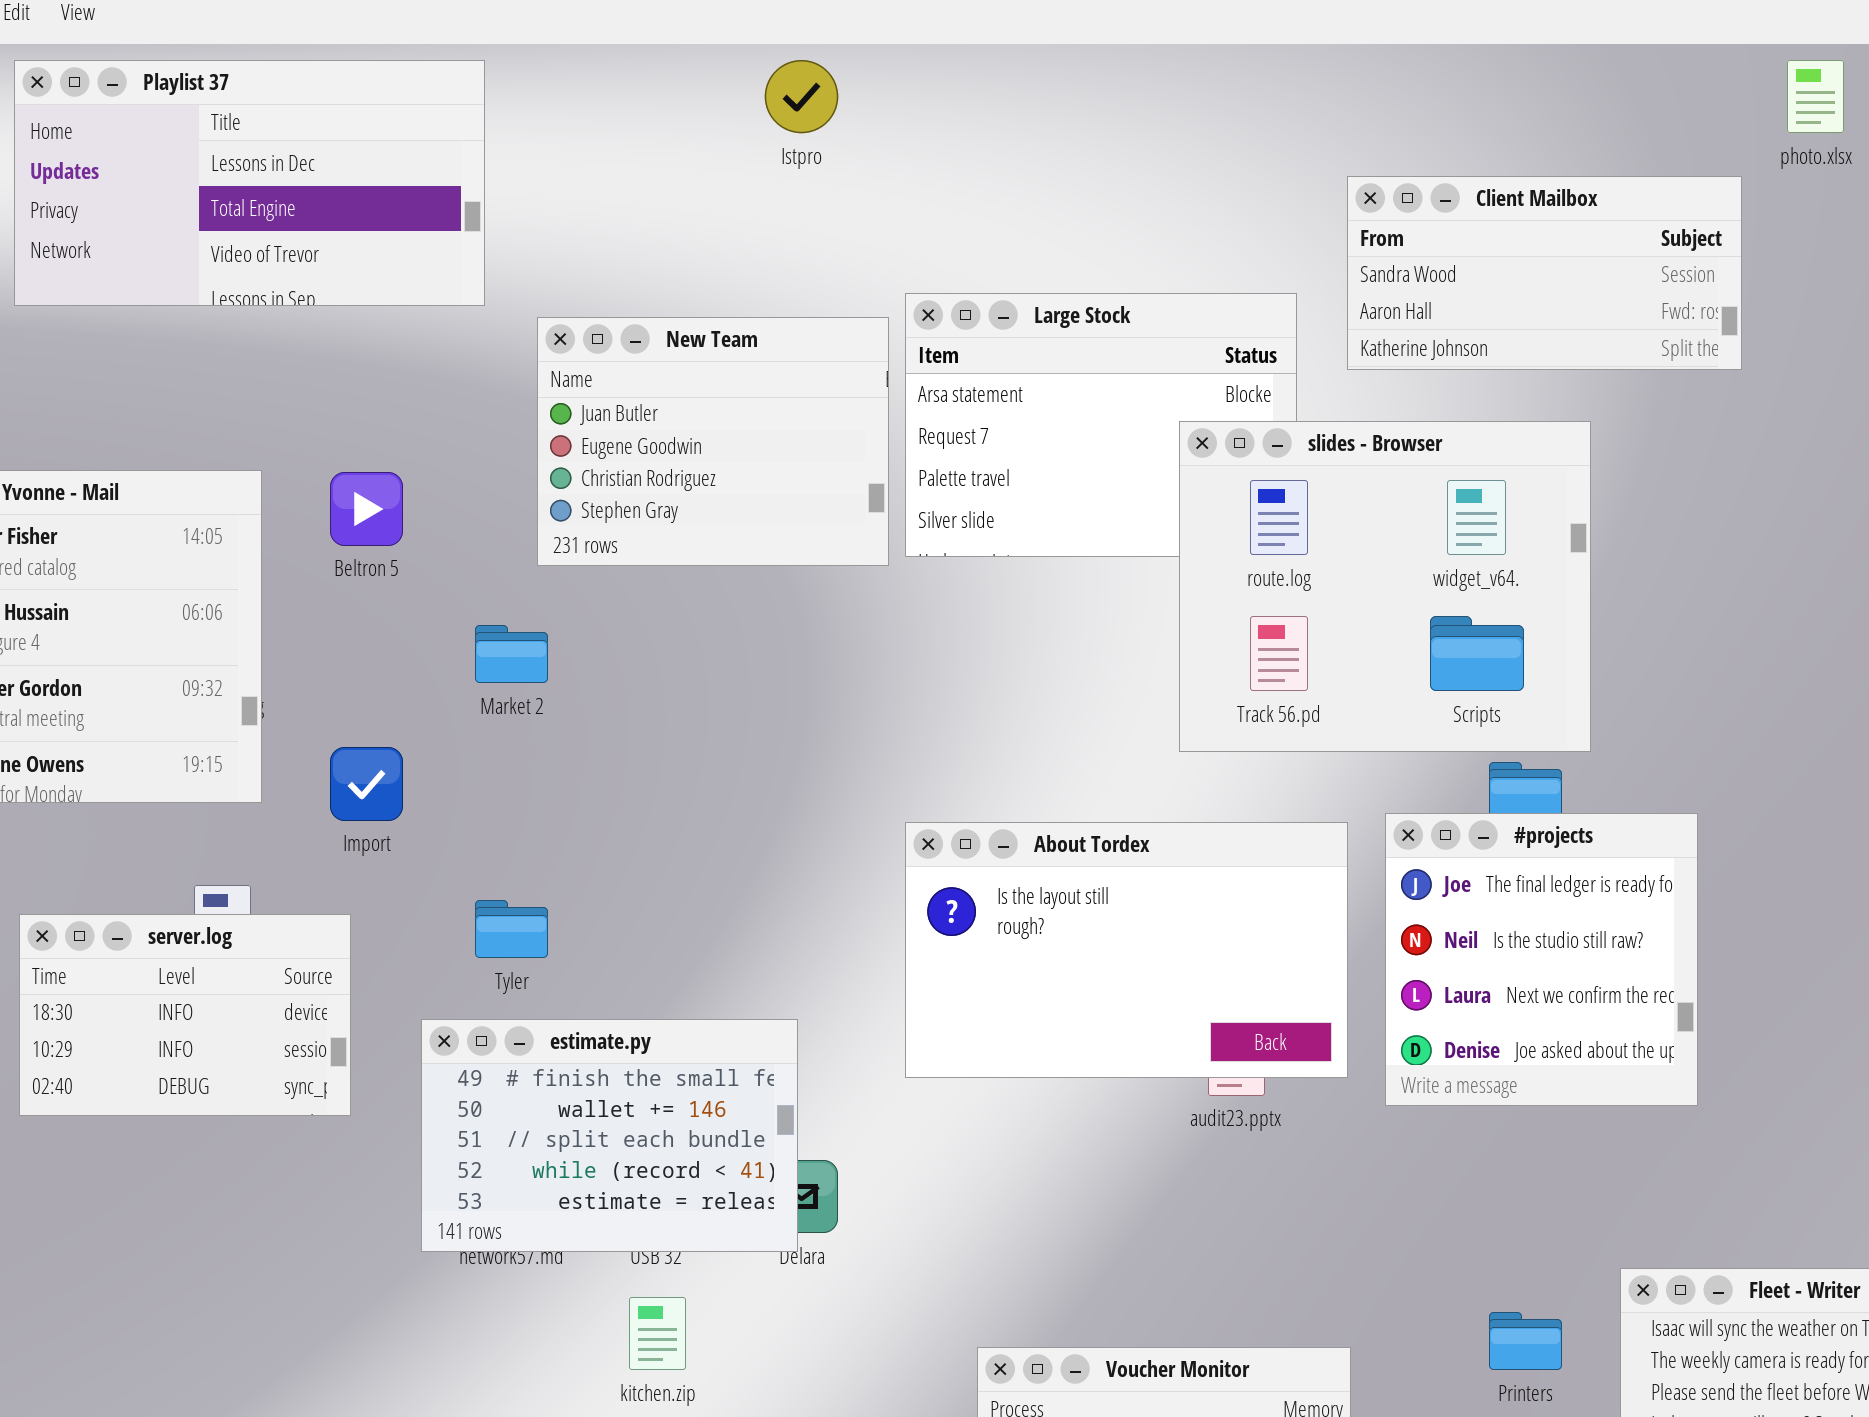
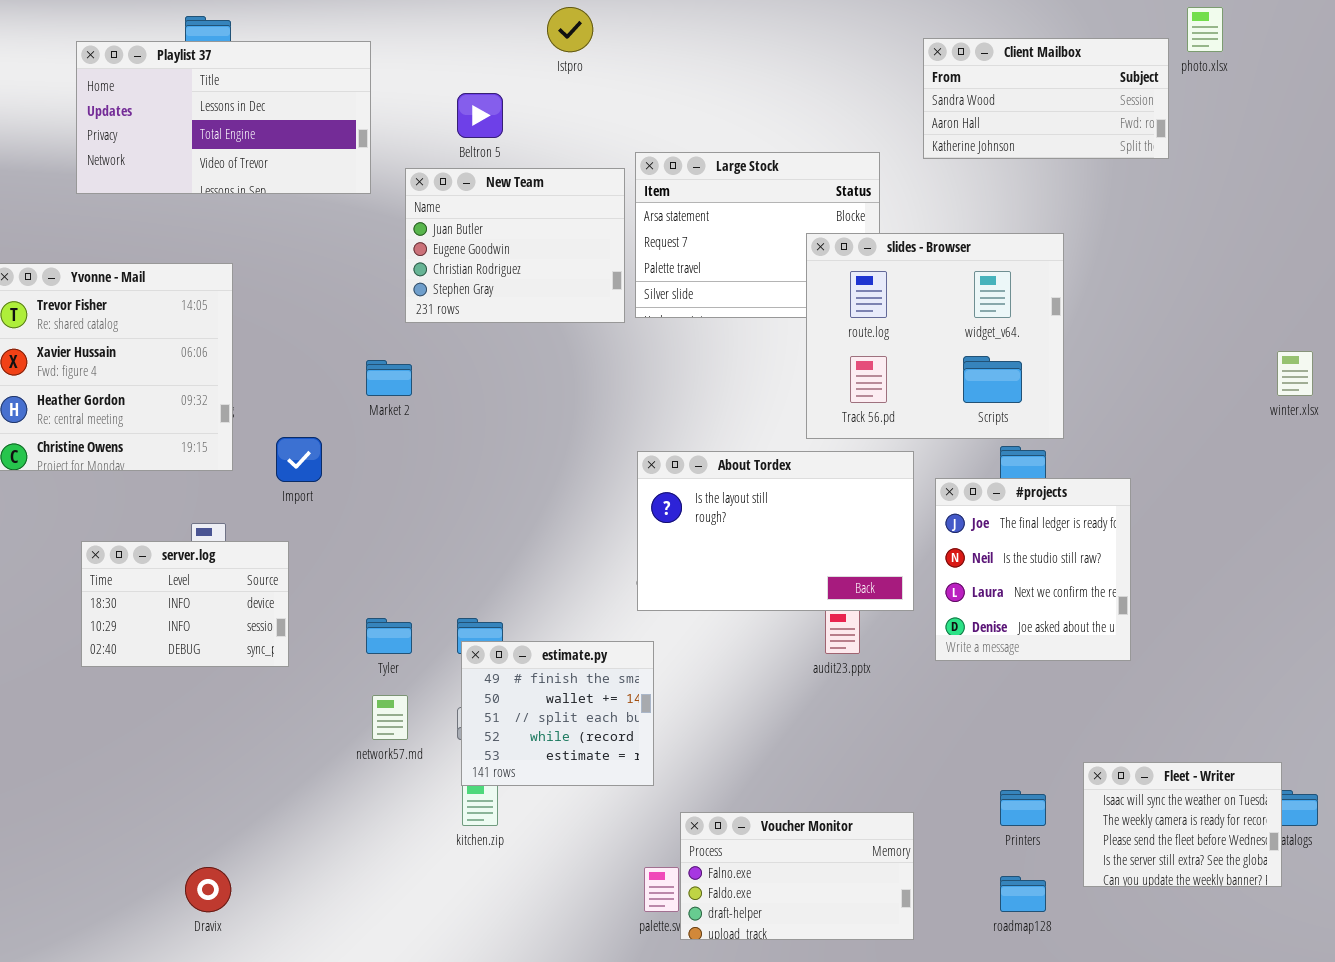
Playlist 37: [14,60,485,306] -> [76,41,371,194], moved
Client Mailbox: [1347,176,1742,370] -> [923,38,1169,159], moved
Beltron 5: [330,472,403,546] -> [457,93,503,138], moved
About Tordex: [905,822,1348,1078] -> [637,451,914,611], moved
Tyler: [475,900,548,958] -> [366,618,412,654], moved
estimate.py: [421,1019,798,1252] -> [461,641,654,786], moved, resized

